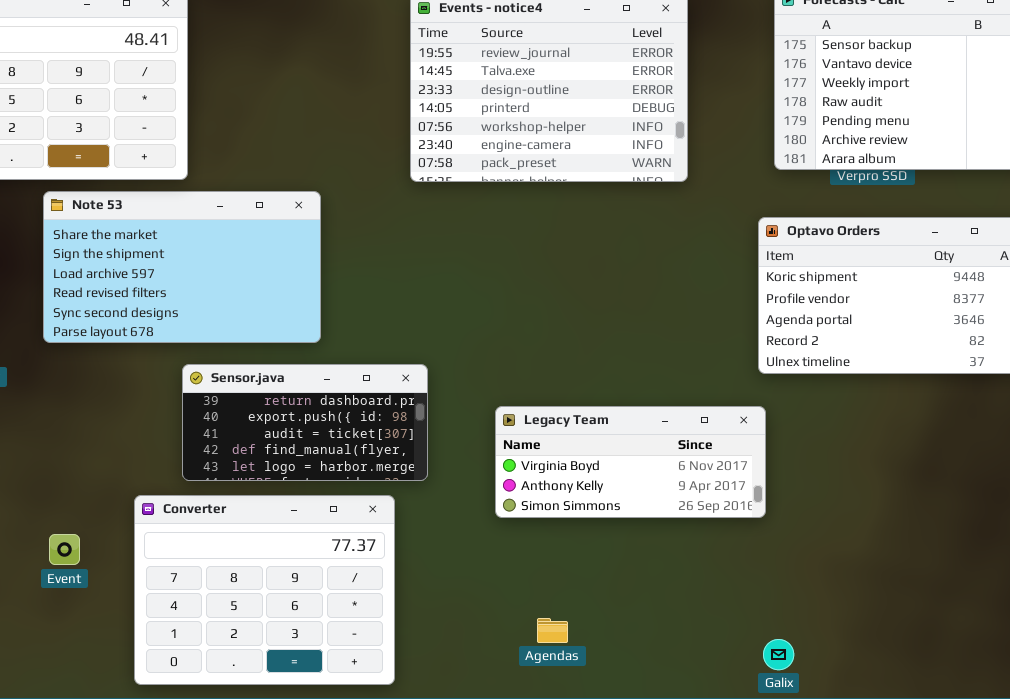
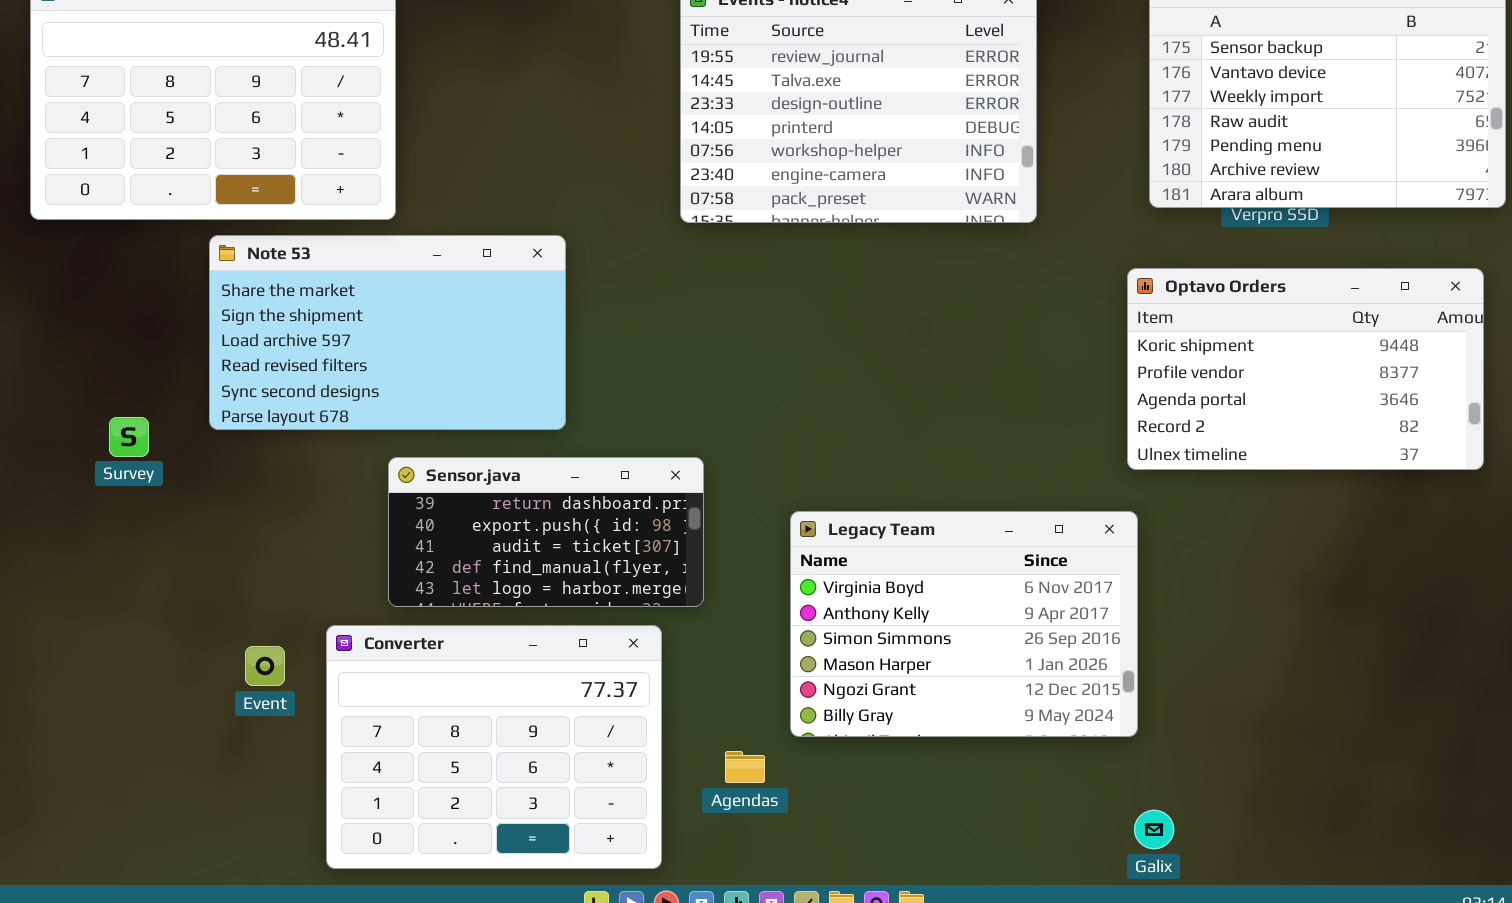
Legacy Team: [495,406,766,518] -> [790,511,1138,737], resized
Event: [49,534,80,565] -> [245,646,285,686], moved
Agendas: [537,618,568,643] -> [725,751,765,783], moved

